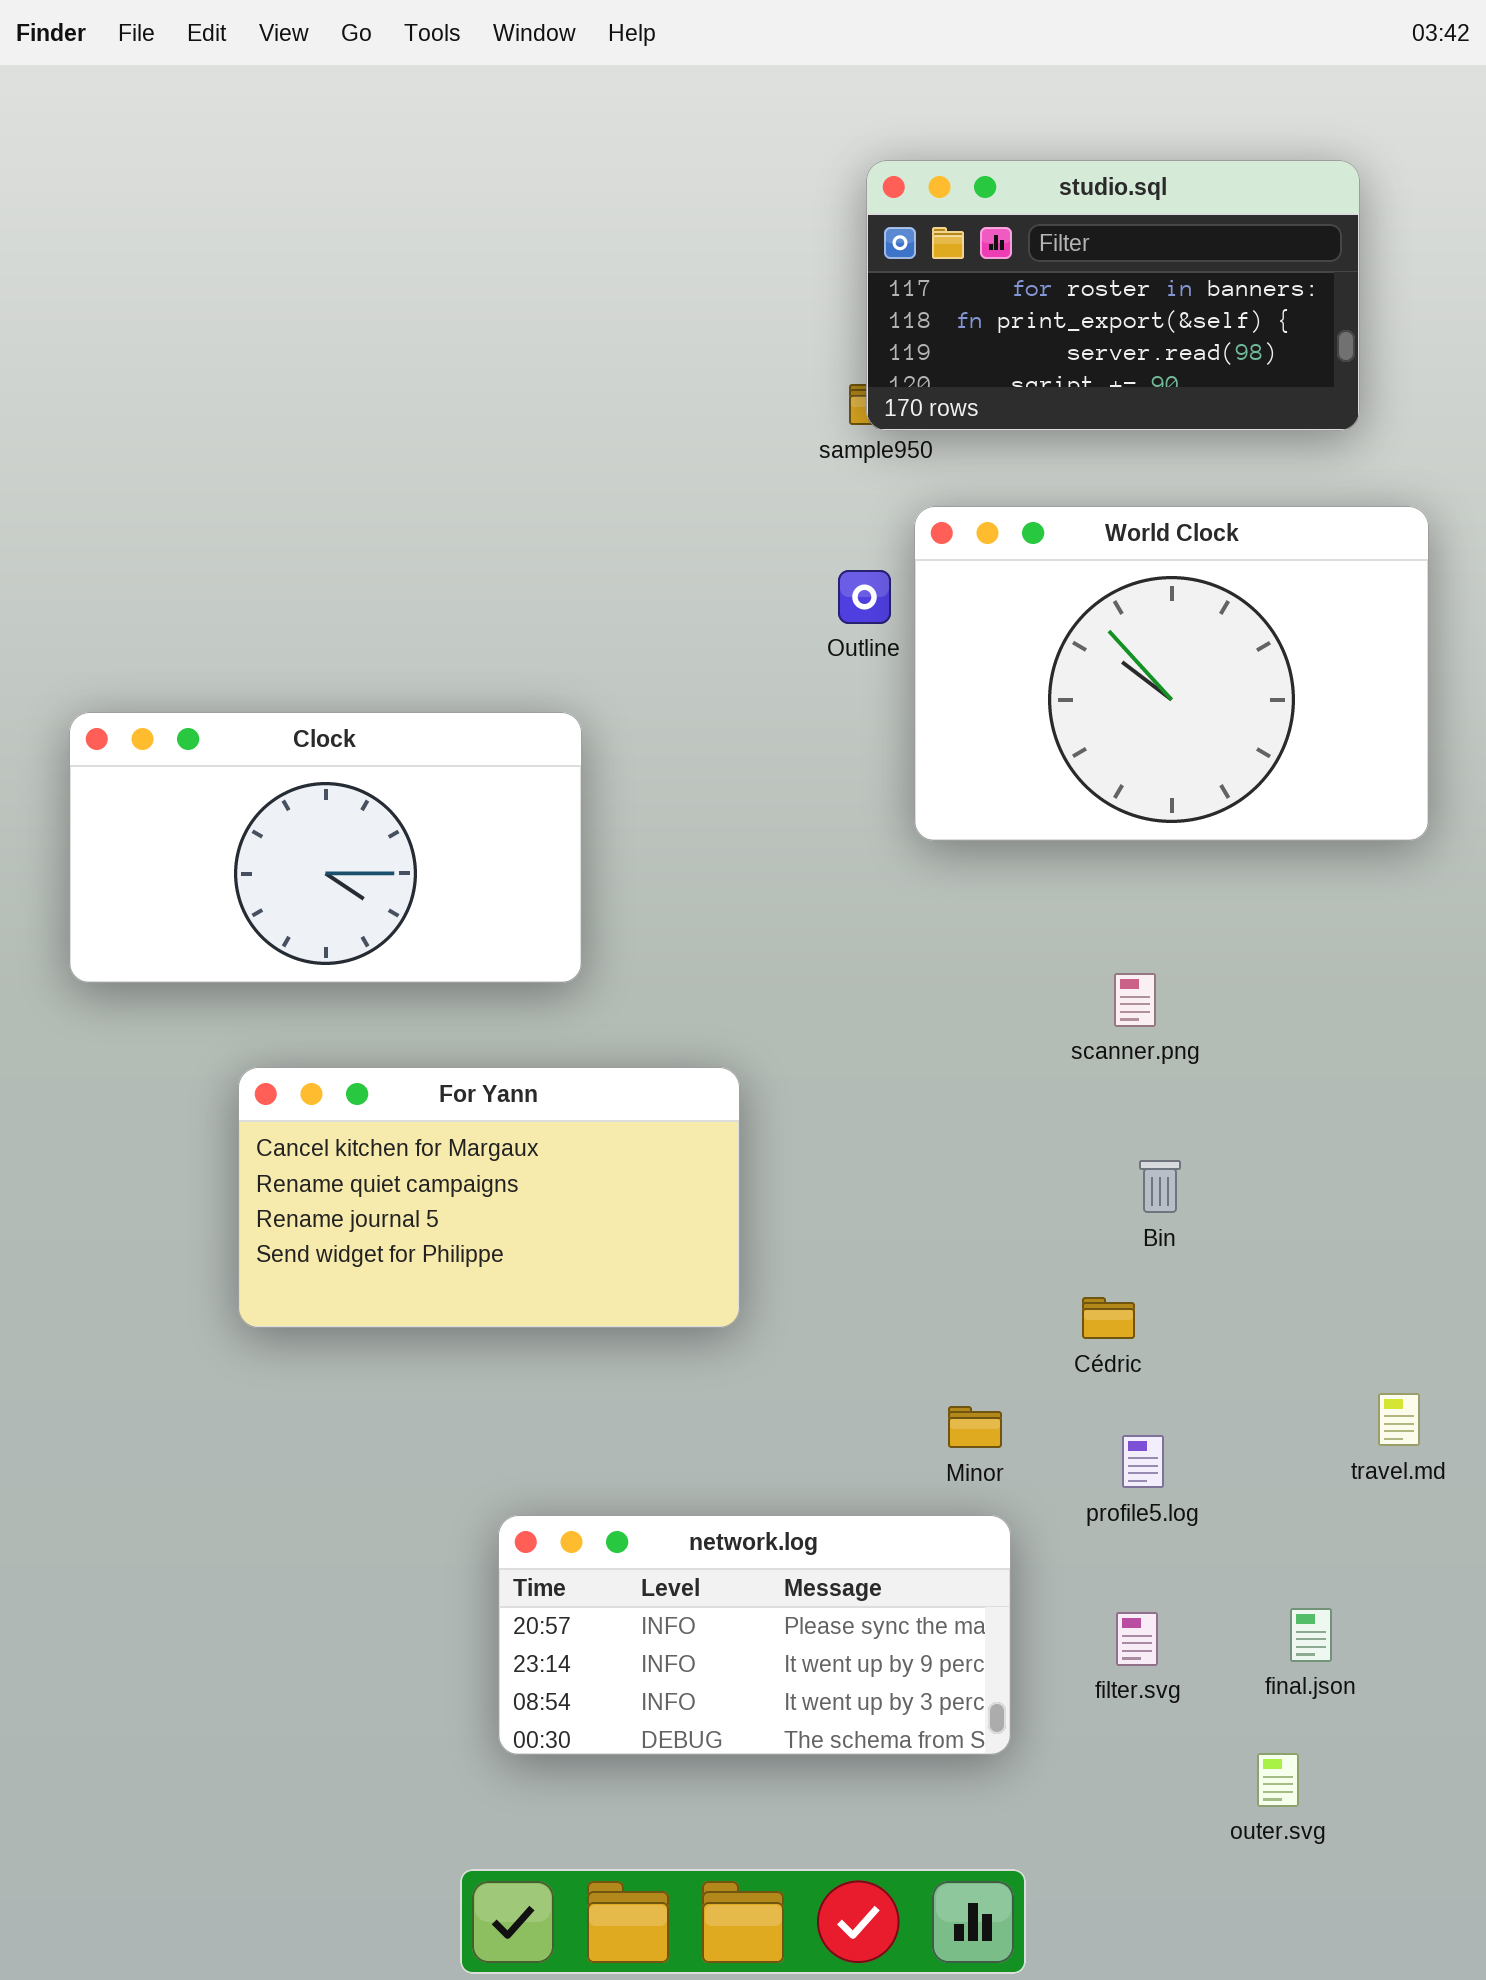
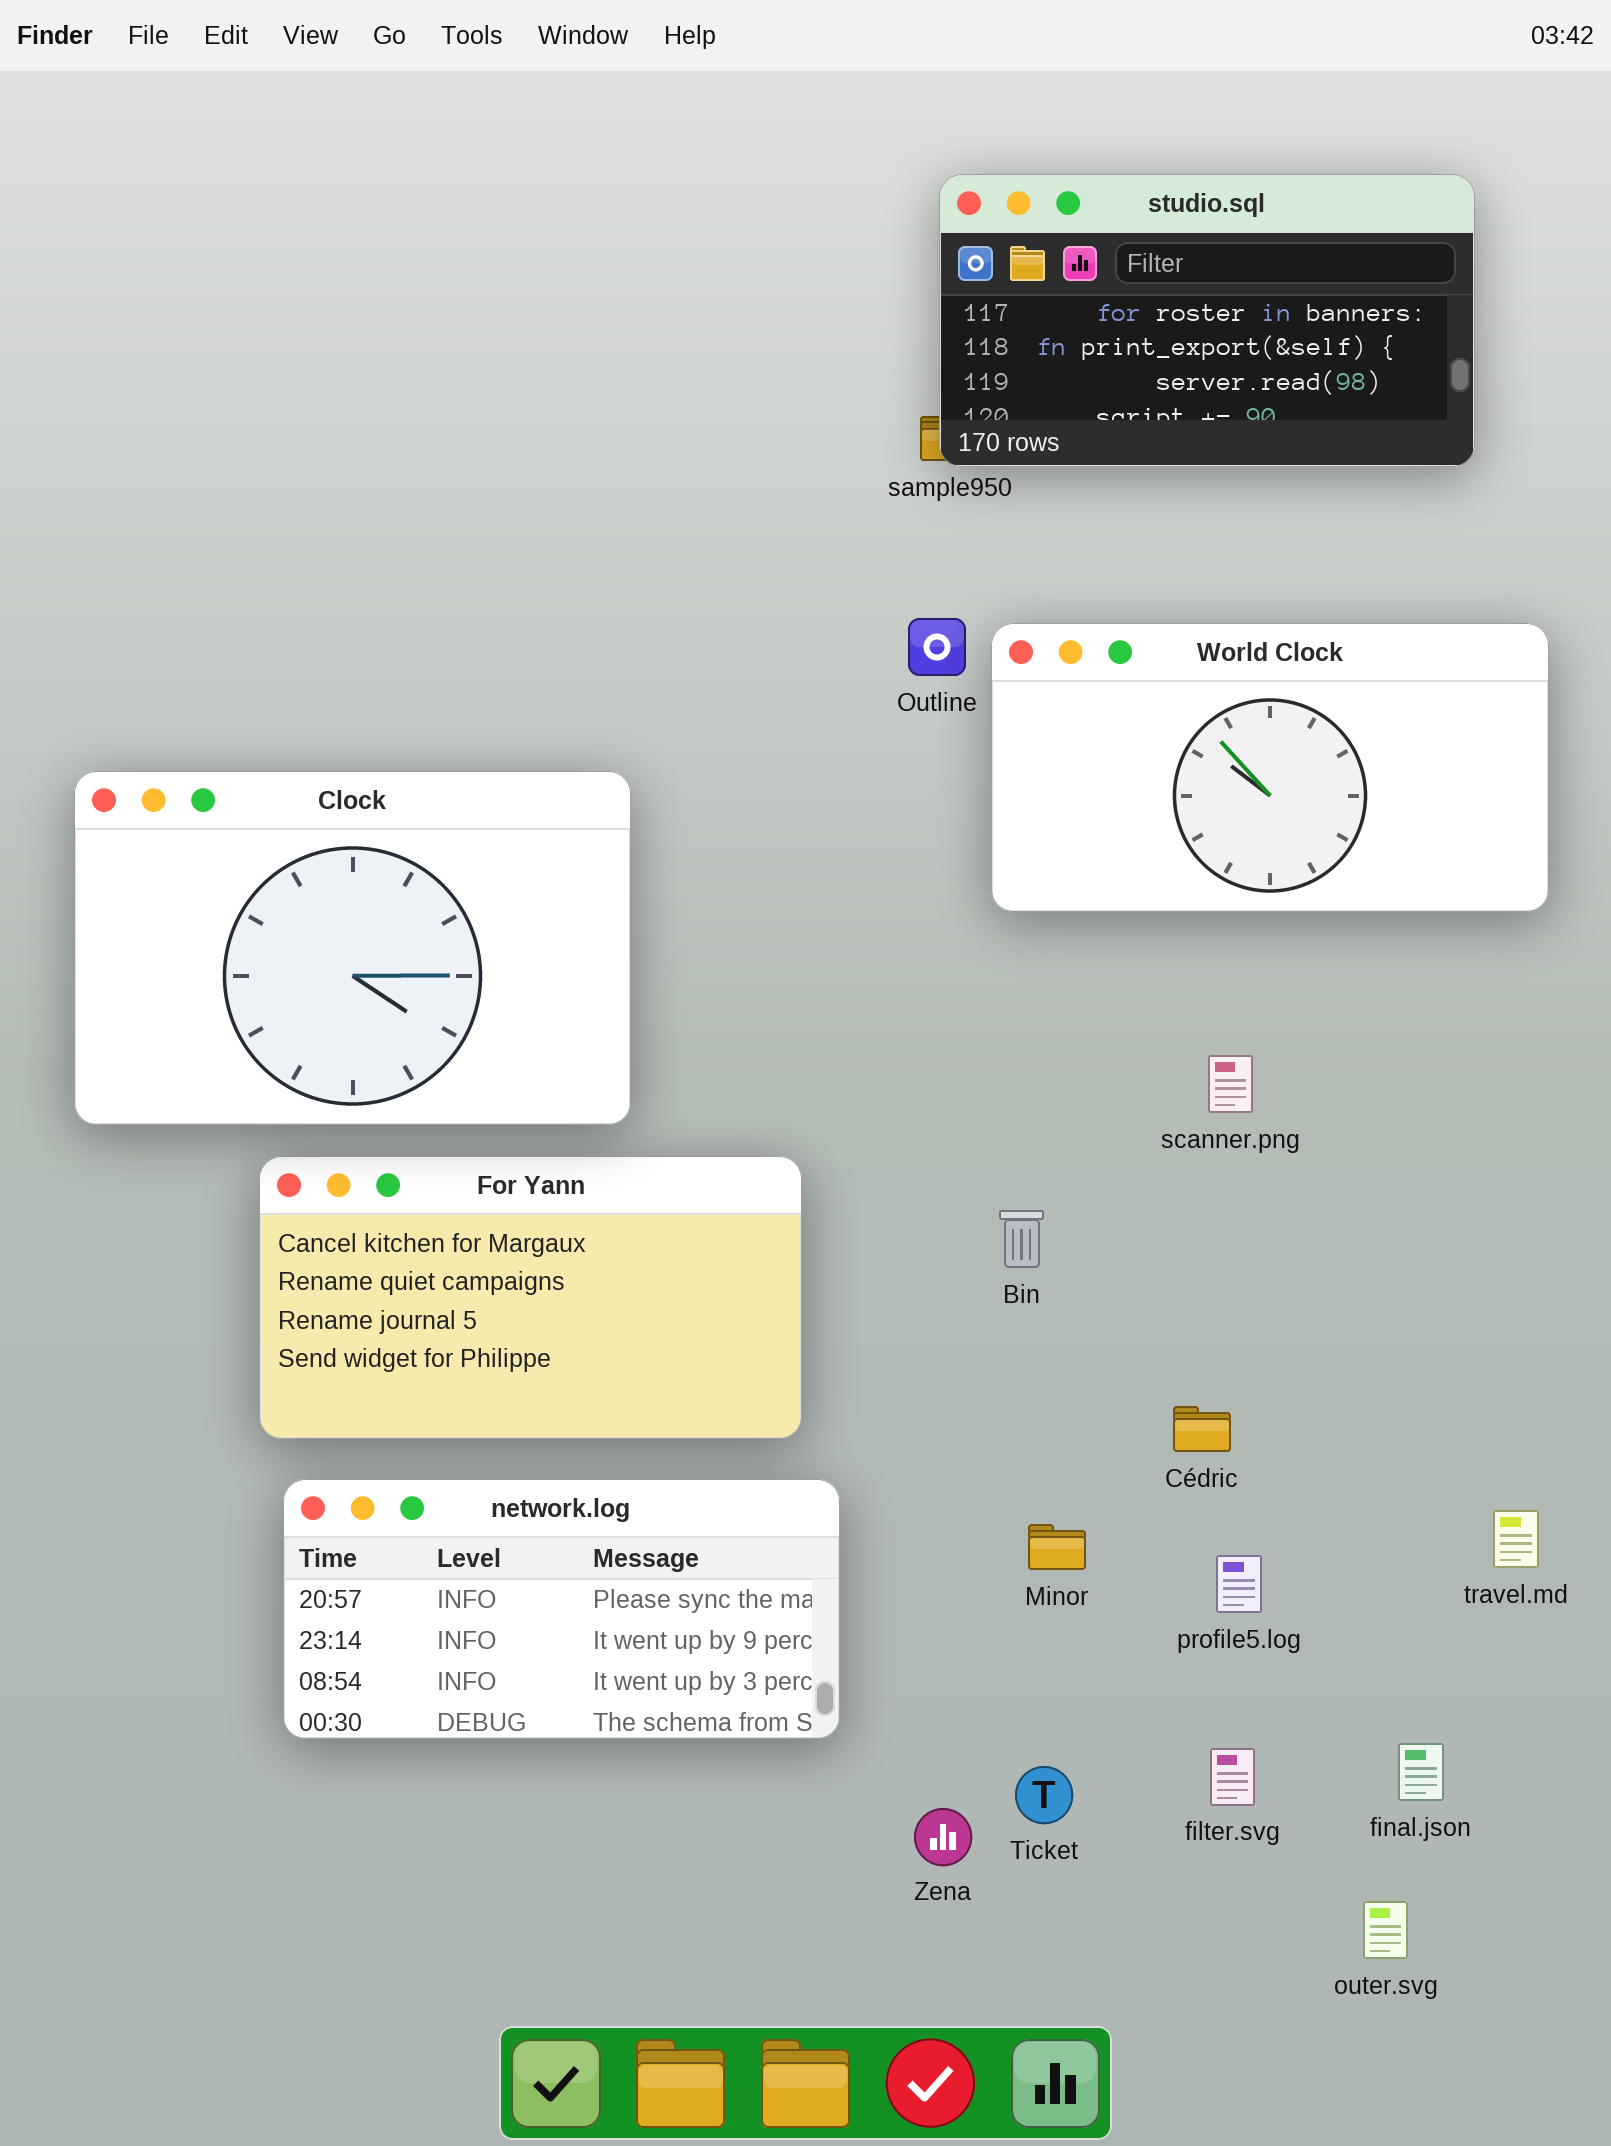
World Clock: [914,506,1429,841] -> [991,623,1549,912], resized
Clock: [69,712,582,983] -> [74,771,631,1125], resized
Bin: [1139,1160,1181,1213] -> [999,1210,1044,1268], moved
network.log: [498,1515,1011,1755] -> [283,1479,840,1739], moved

